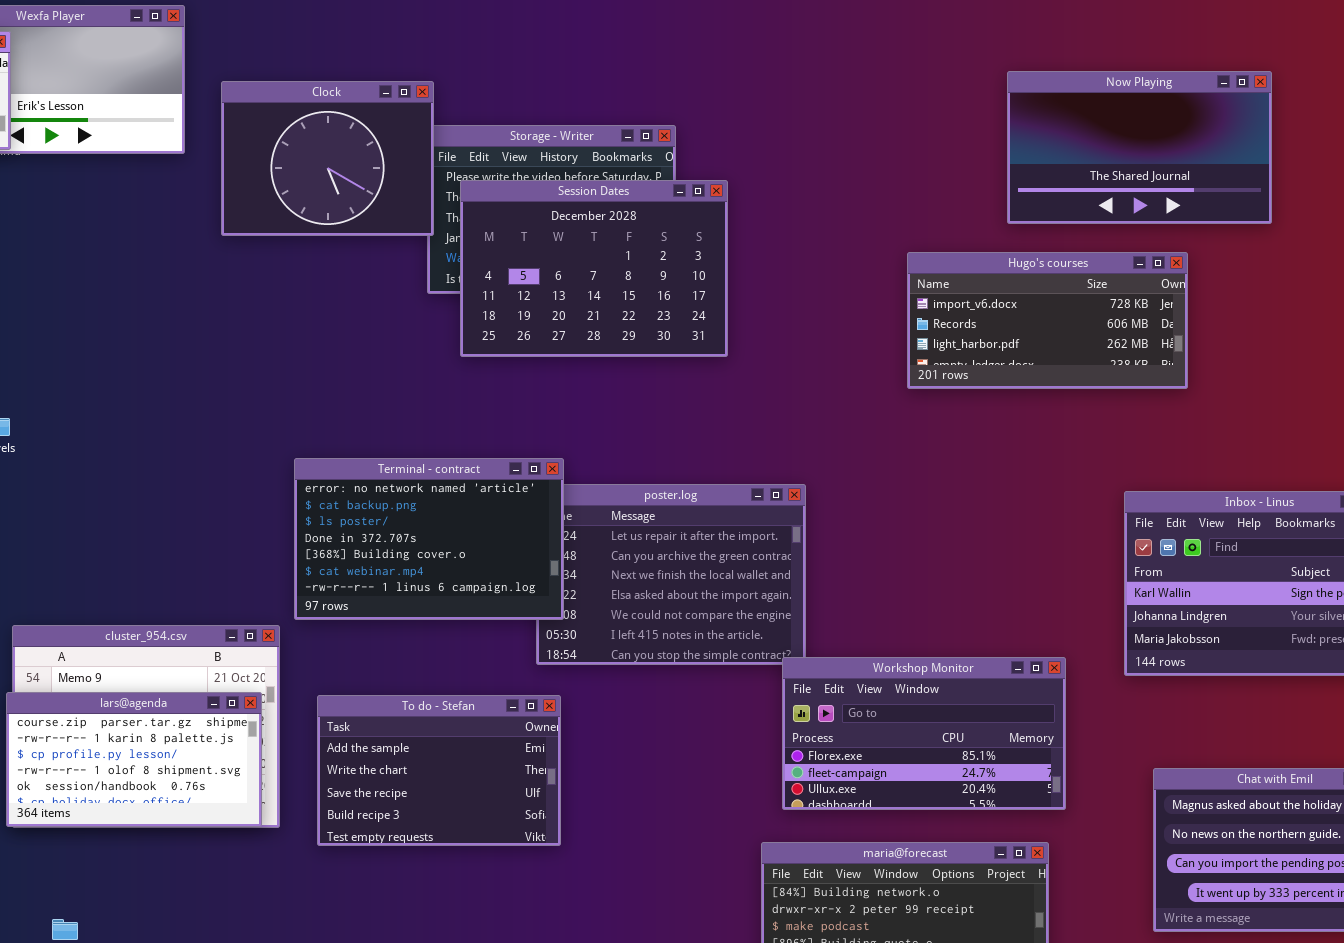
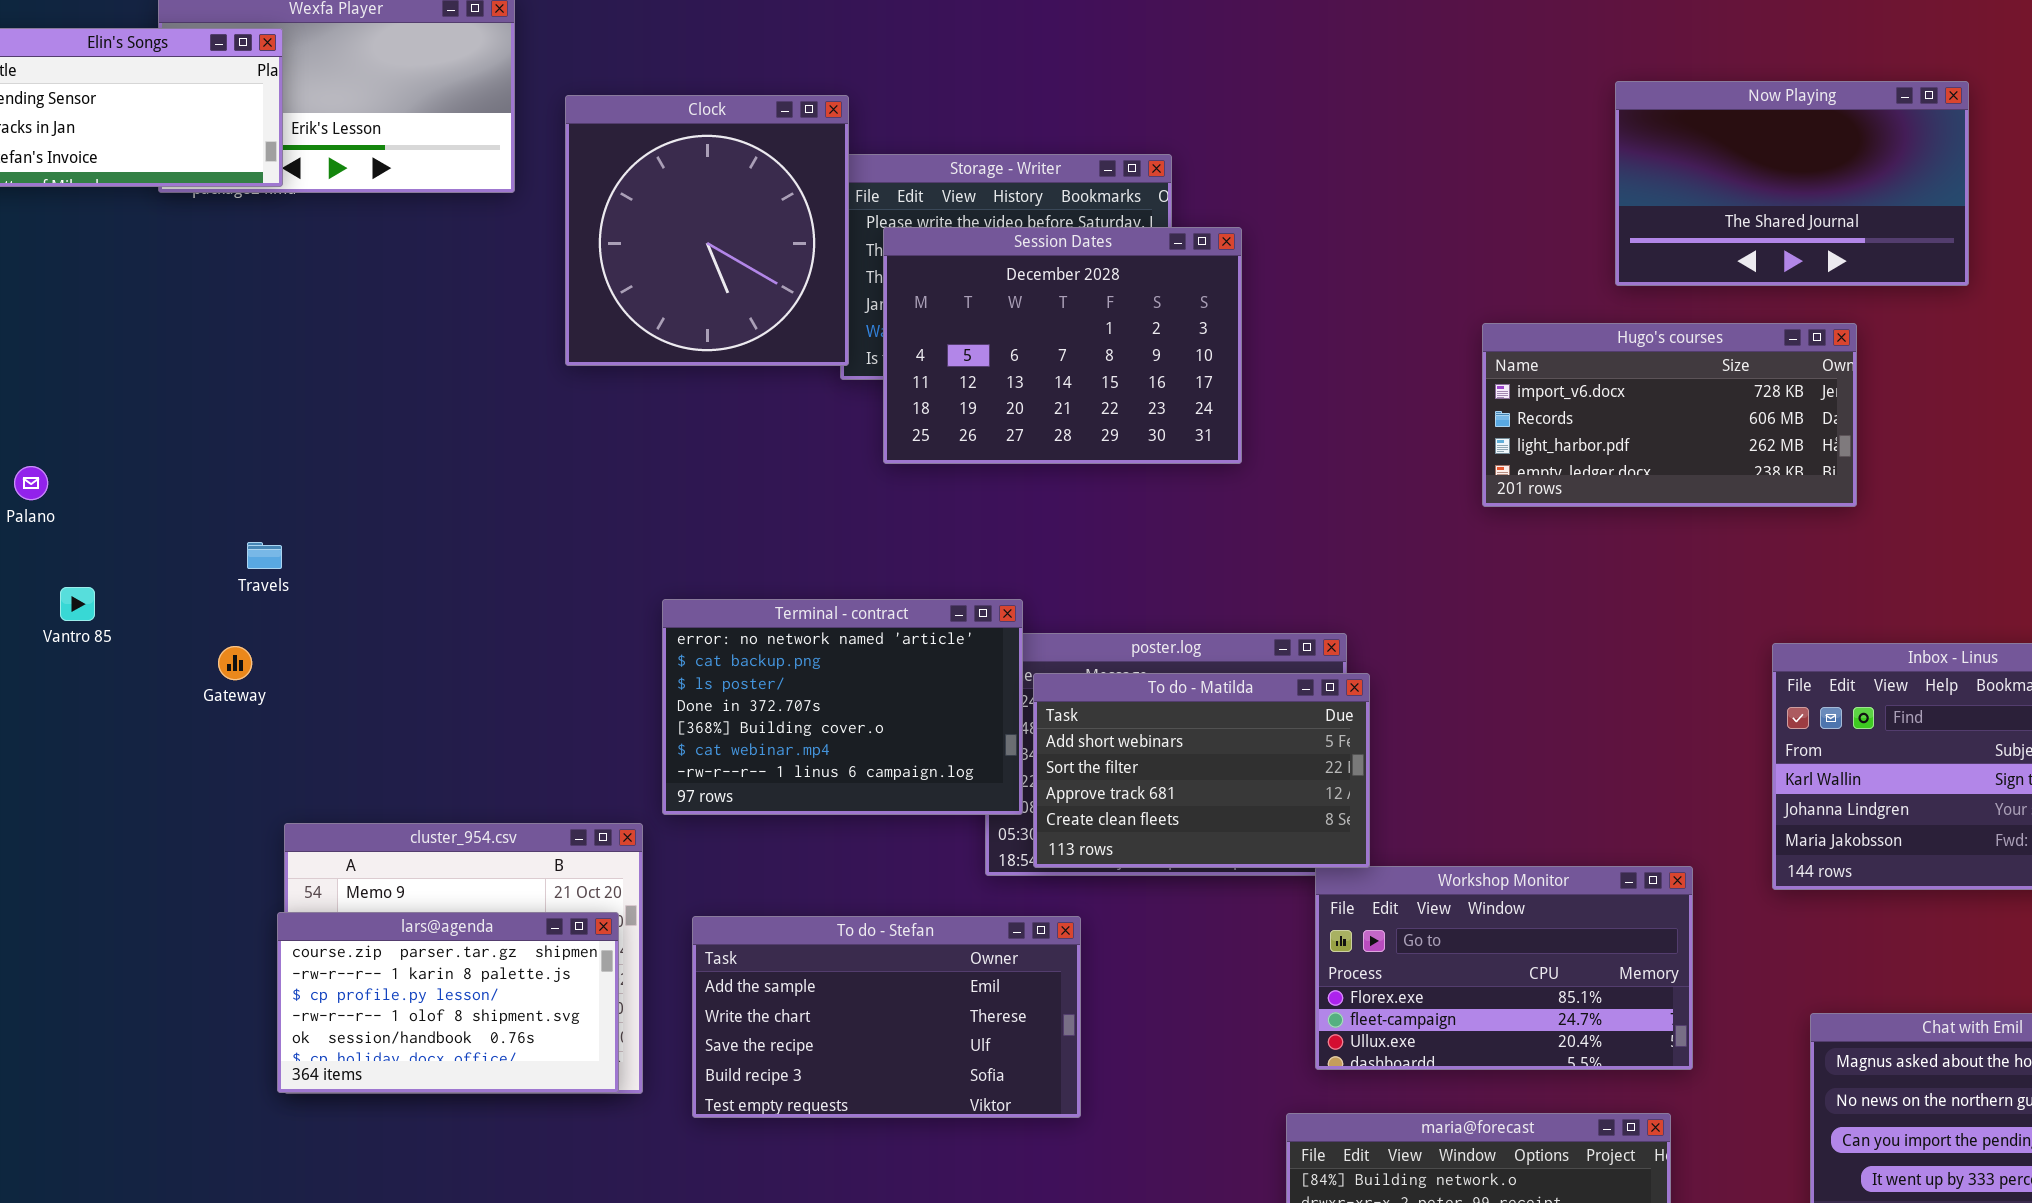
Clock: [221,81,434,236] -> [565,95,849,366], resized
To do - Matilda: none -> [1033,673,1370,868], opened
To do - Stefan: [317,695,561,846] -> [692,916,1081,1118], resized

